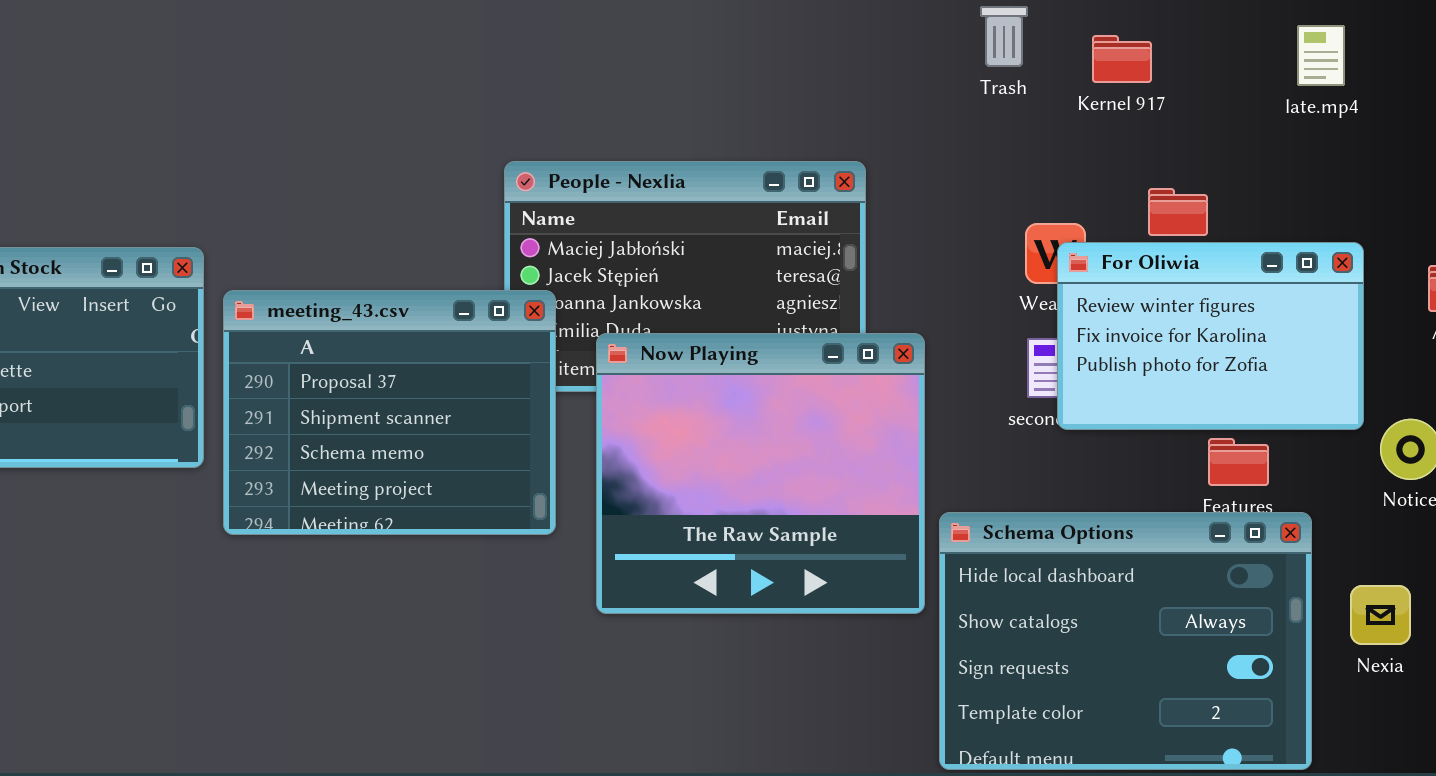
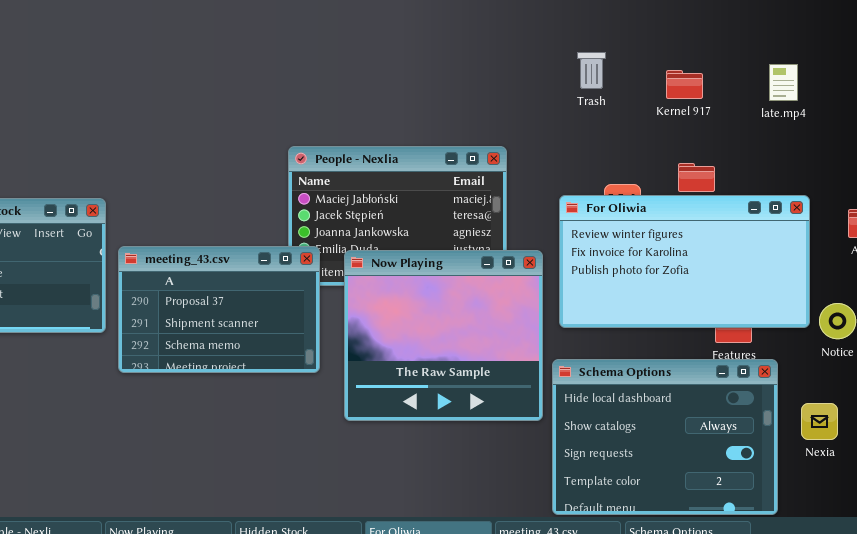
Kernel 917: [1092,35,1152,83] -> [666,70,703,99], moved
For Oliwia: [1057,242,1364,430] -> [559,195,810,328], resized
meeting_43.csv: [223,290,556,535] -> [118,246,320,373], resized

